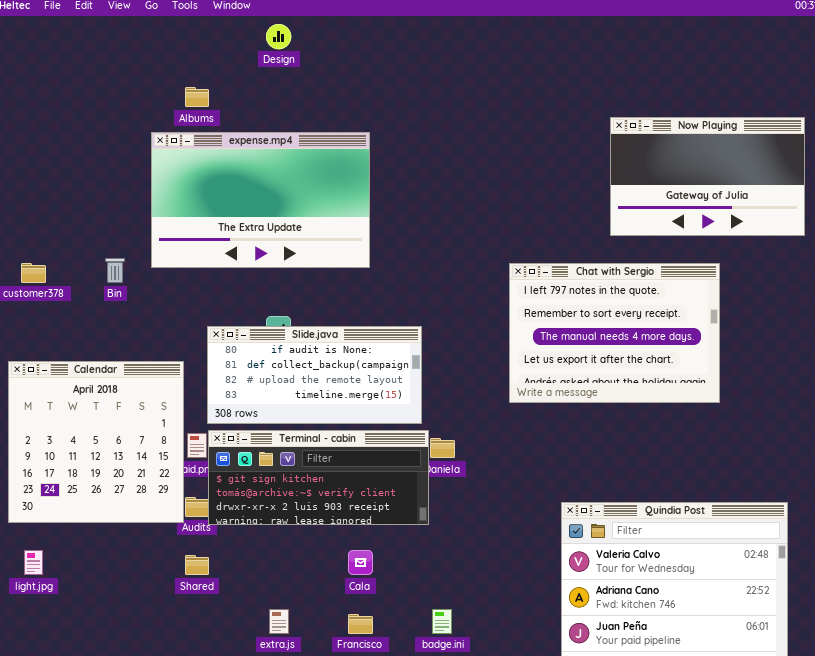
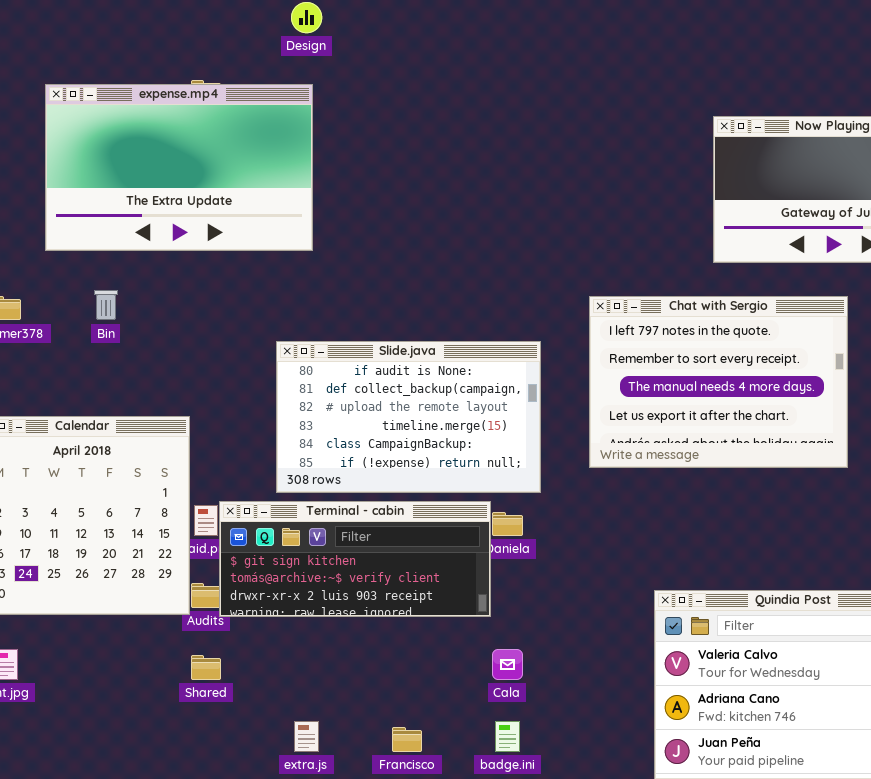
expense.mp4: [151,132,370,268] -> [45,84,313,251], moved
Slide.java: [207,326,422,424] -> [276,341,541,493], moved, resized
Cala: [348,550,373,575] -> [492,649,523,680], moved

